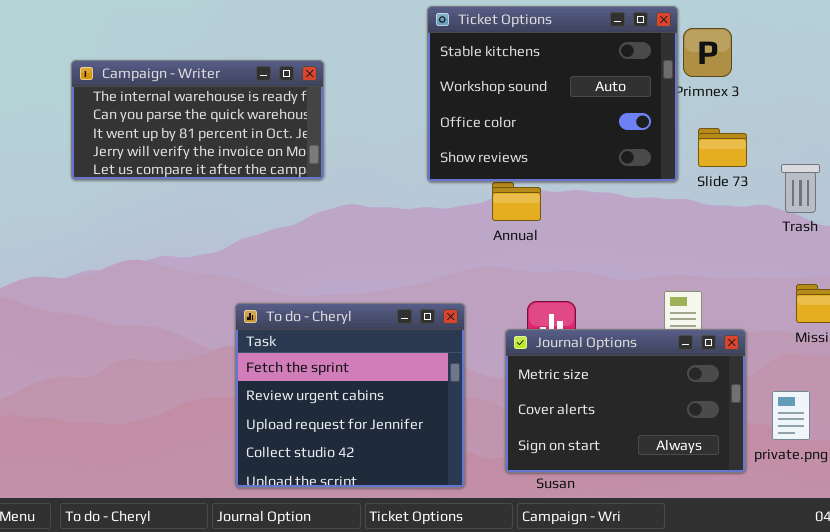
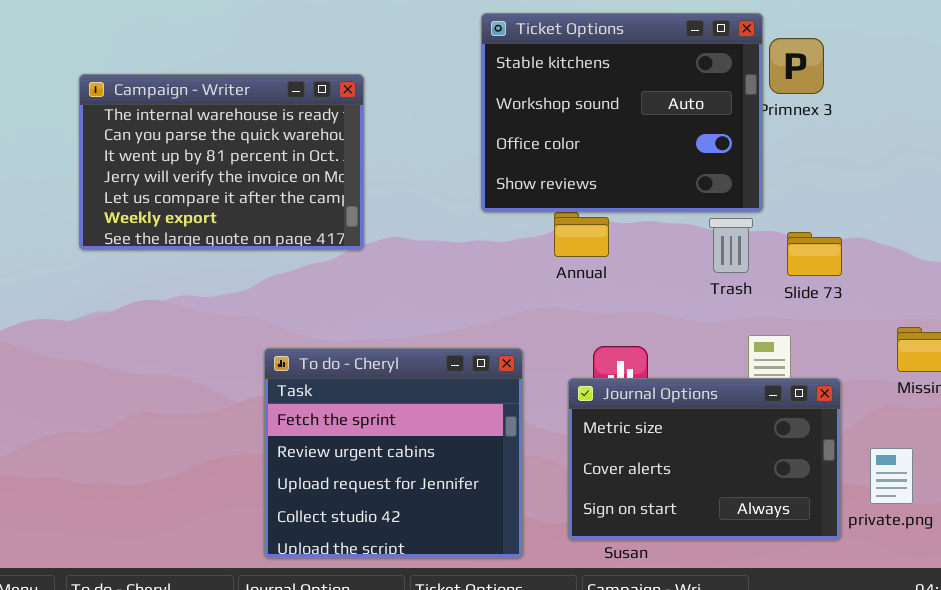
Campaign - Writer: [71,60,324,180] -> [79,74,364,250], resized
Slide 73: [698,128,747,167] -> [787,232,842,276], moved
Trash: [781,164,820,213] -> [709,218,753,273], moved

